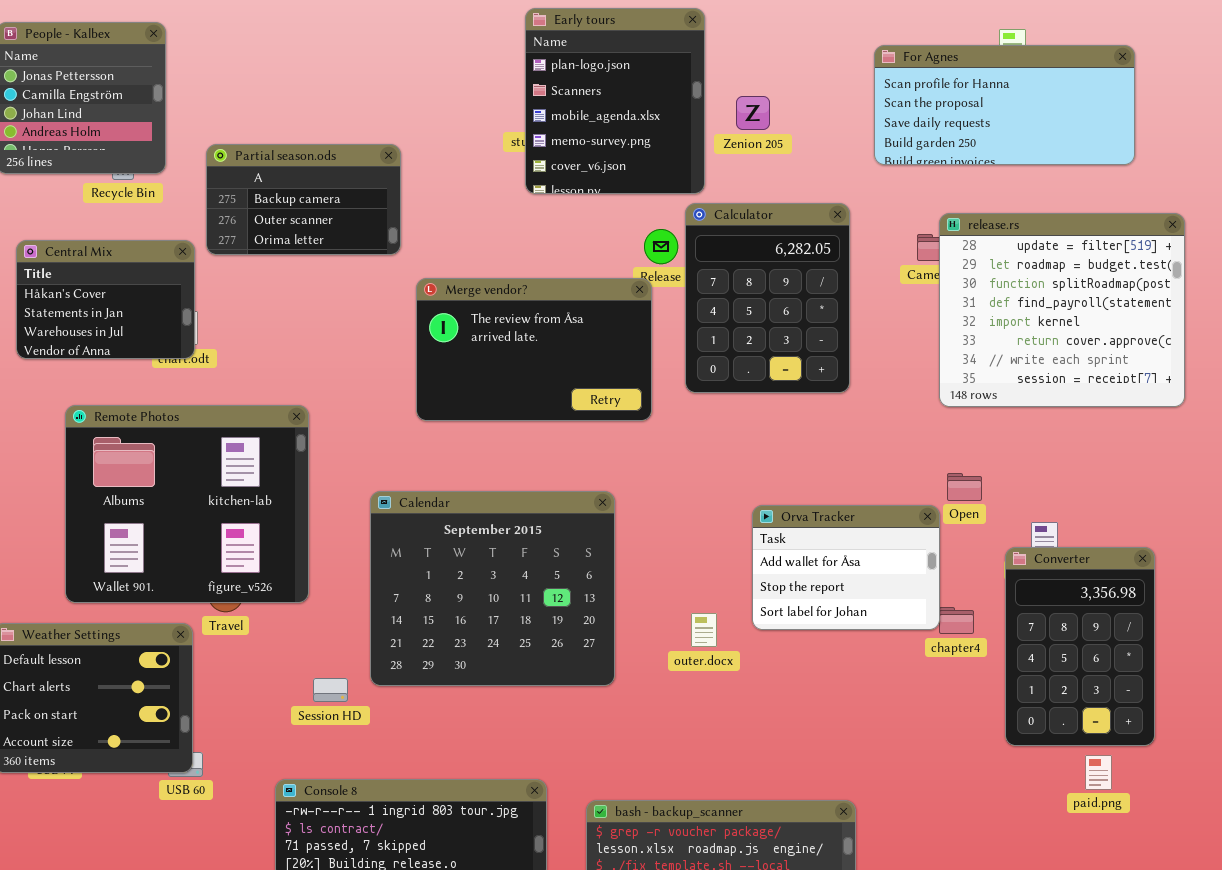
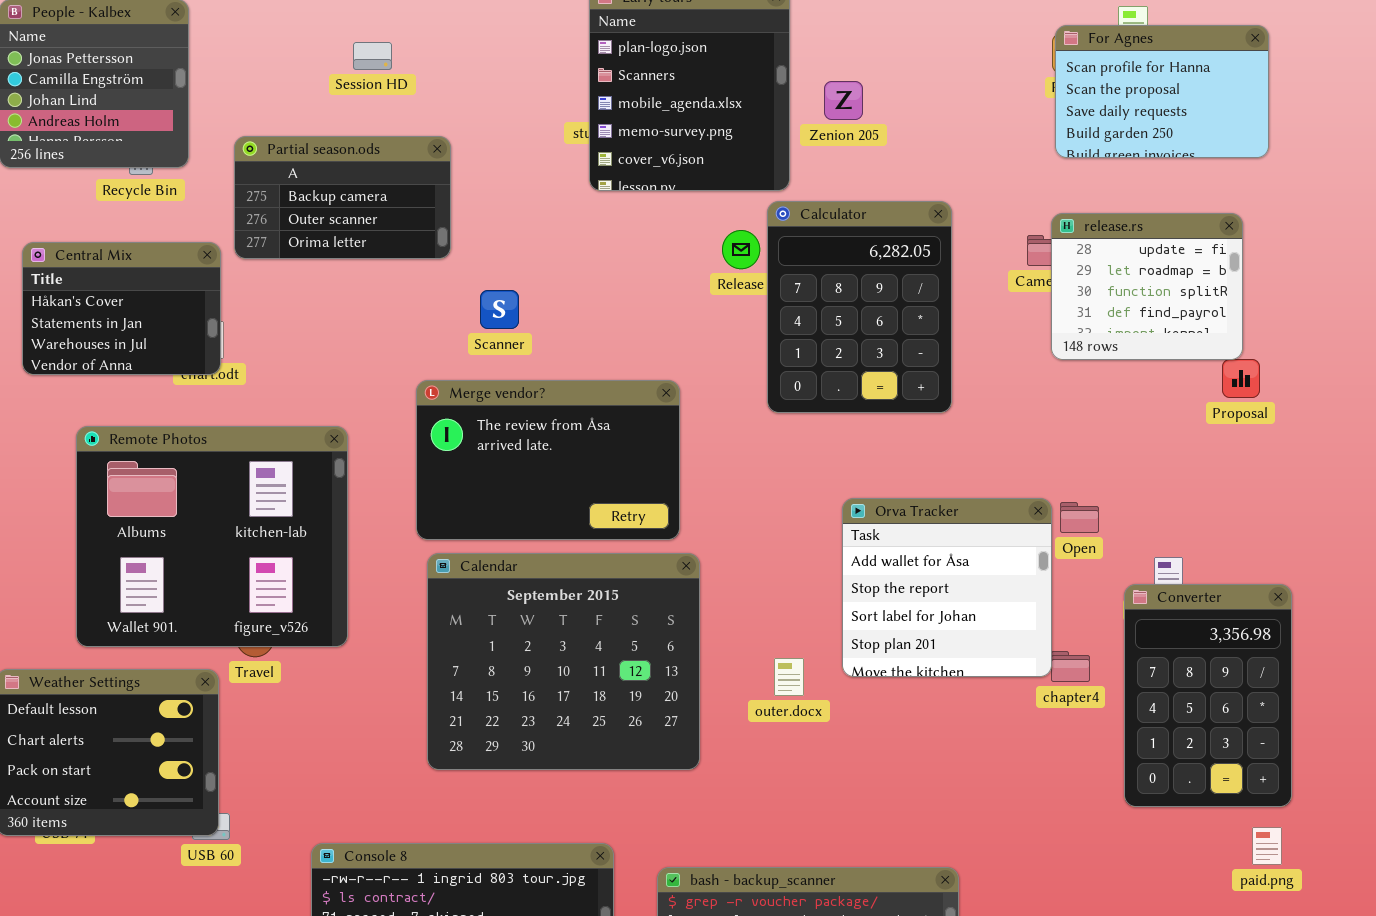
For Agnes: [874,45,1135,165] -> [1055,25,1269,158], resized
release.rs: [939,213,1185,407] -> [1051,213,1243,360], resized
Merge vendor?: [416,278,652,421] -> [416,380,680,540], moved
Calendar: [370,491,615,686] -> [427,553,700,770], moved
Orva Tracker: [752,505,940,630] -> [842,498,1052,677], resized
Session HD: [313,678,348,702] -> [353,42,392,70], moved
paid.png: [1085,755,1112,790] -> [1252,827,1282,865], moved

